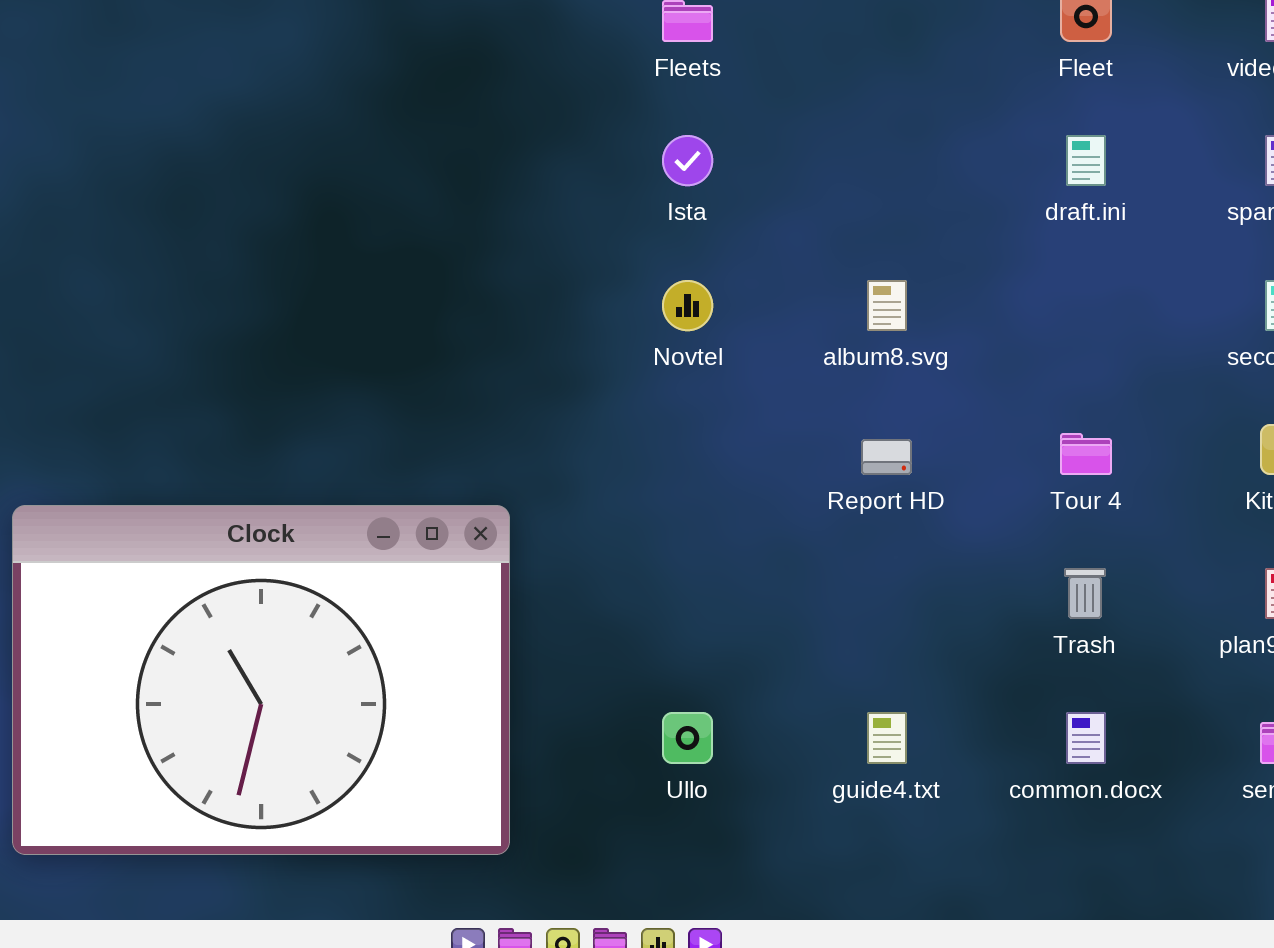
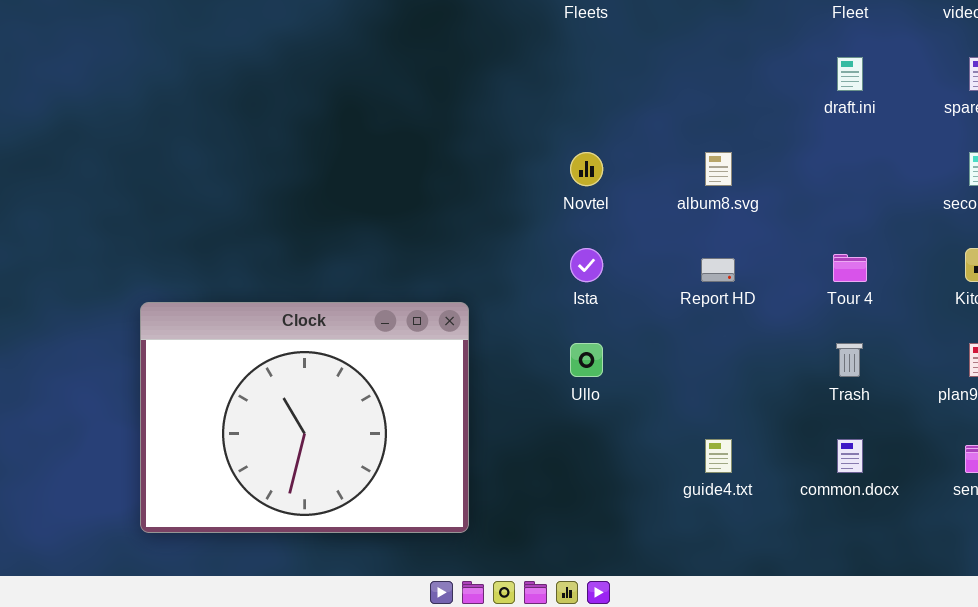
Ista: [662,135,713,186] -> [570,248,603,282], moved
Ullo: [662,712,713,764] -> [570,343,603,377], moved

